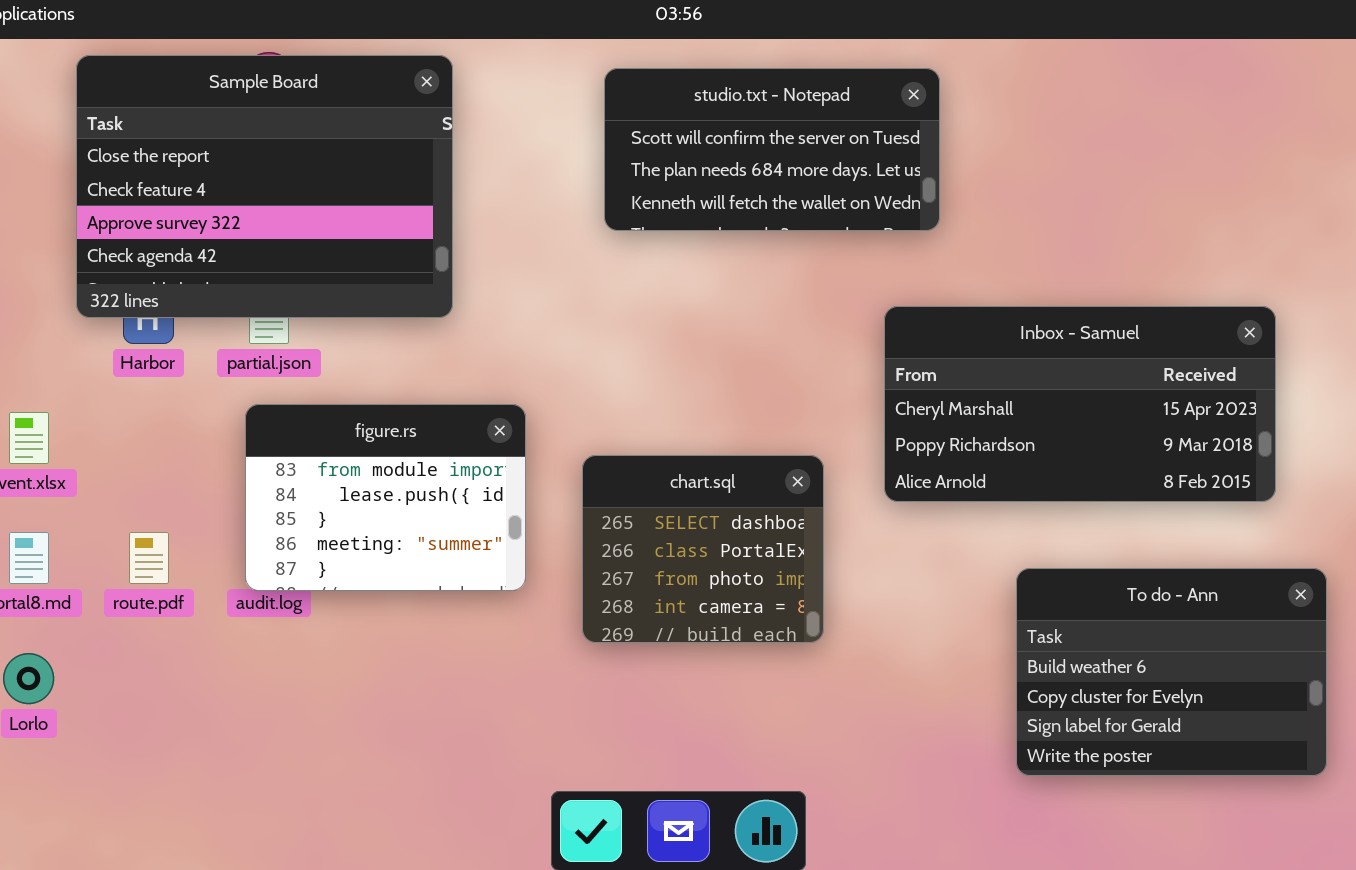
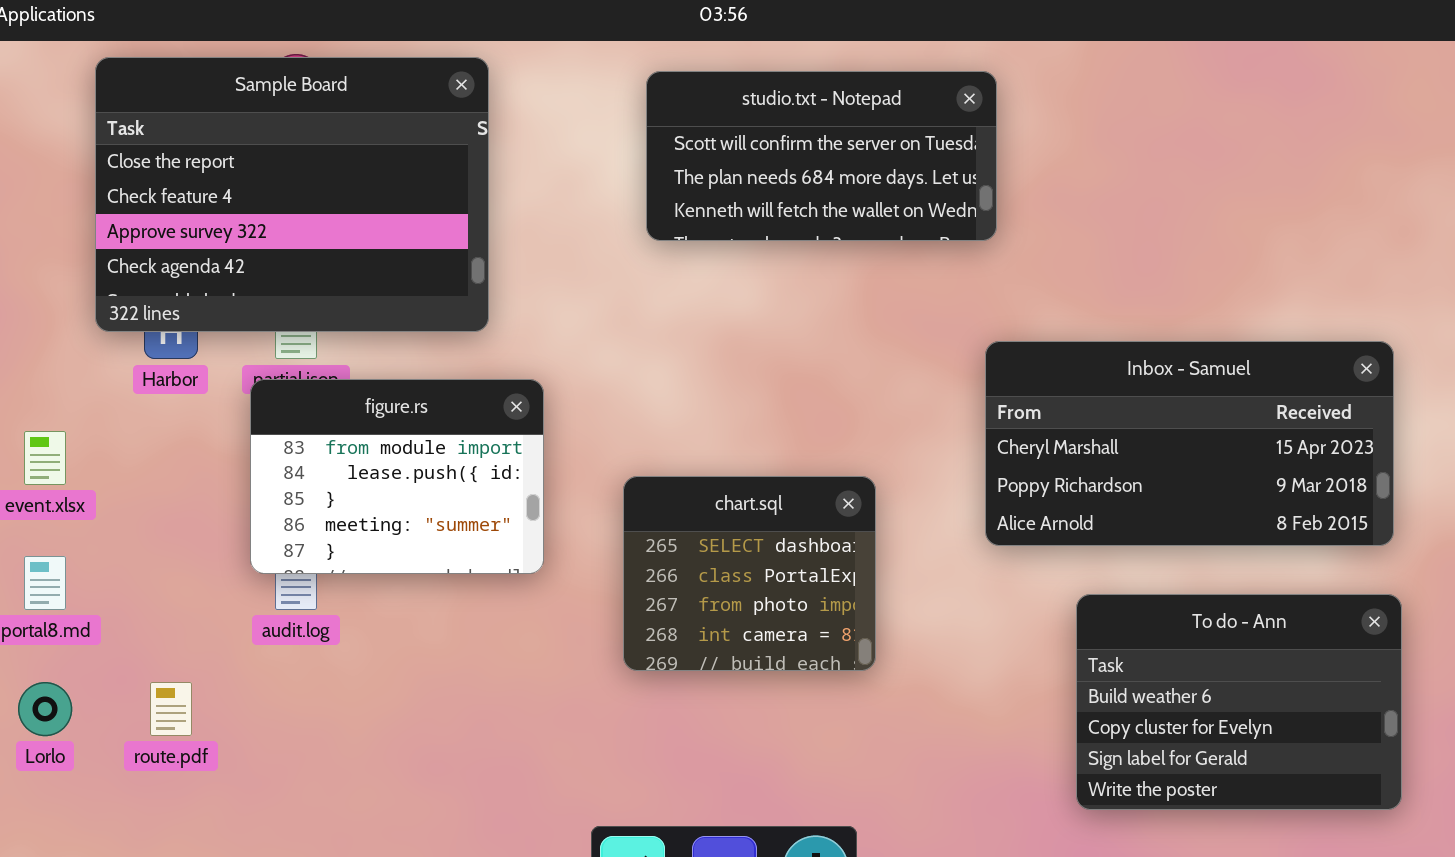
Inbox - Samuel: [884,306,1276,502] -> [985,341,1394,546], moved
figure.rs: [245,404,526,591] -> [250,379,544,574], moved
route.pdf: [129,532,169,584] -> [150,682,192,736], moved

